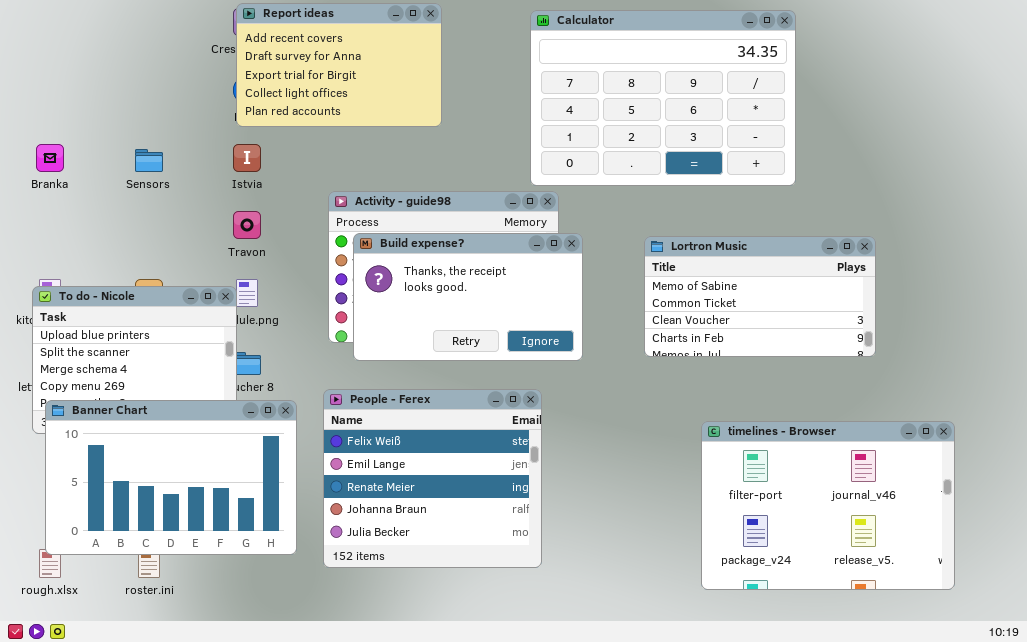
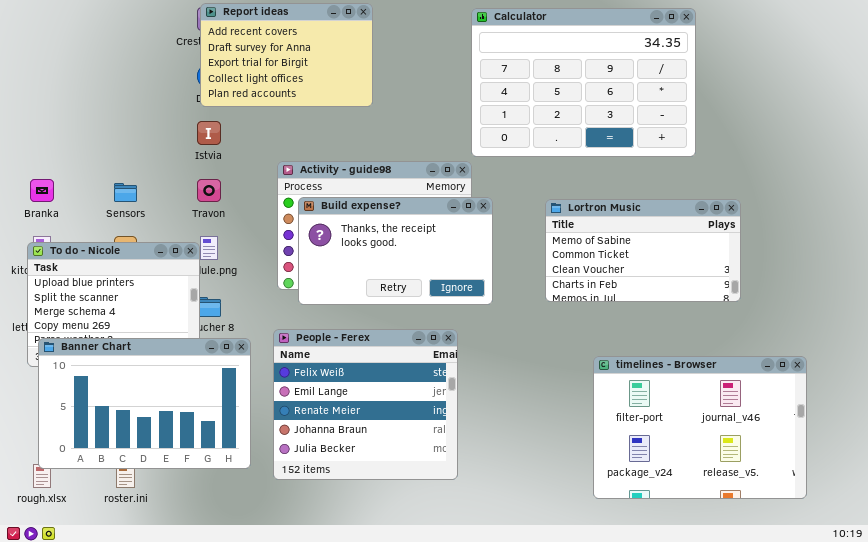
Calculator: [530,10,796,186] -> [471,8,696,157], moved
Branka: [36,144,64,172] -> [30,179,54,202], moved
Sensors: [135,149,163,172] -> [114,183,137,202], moved

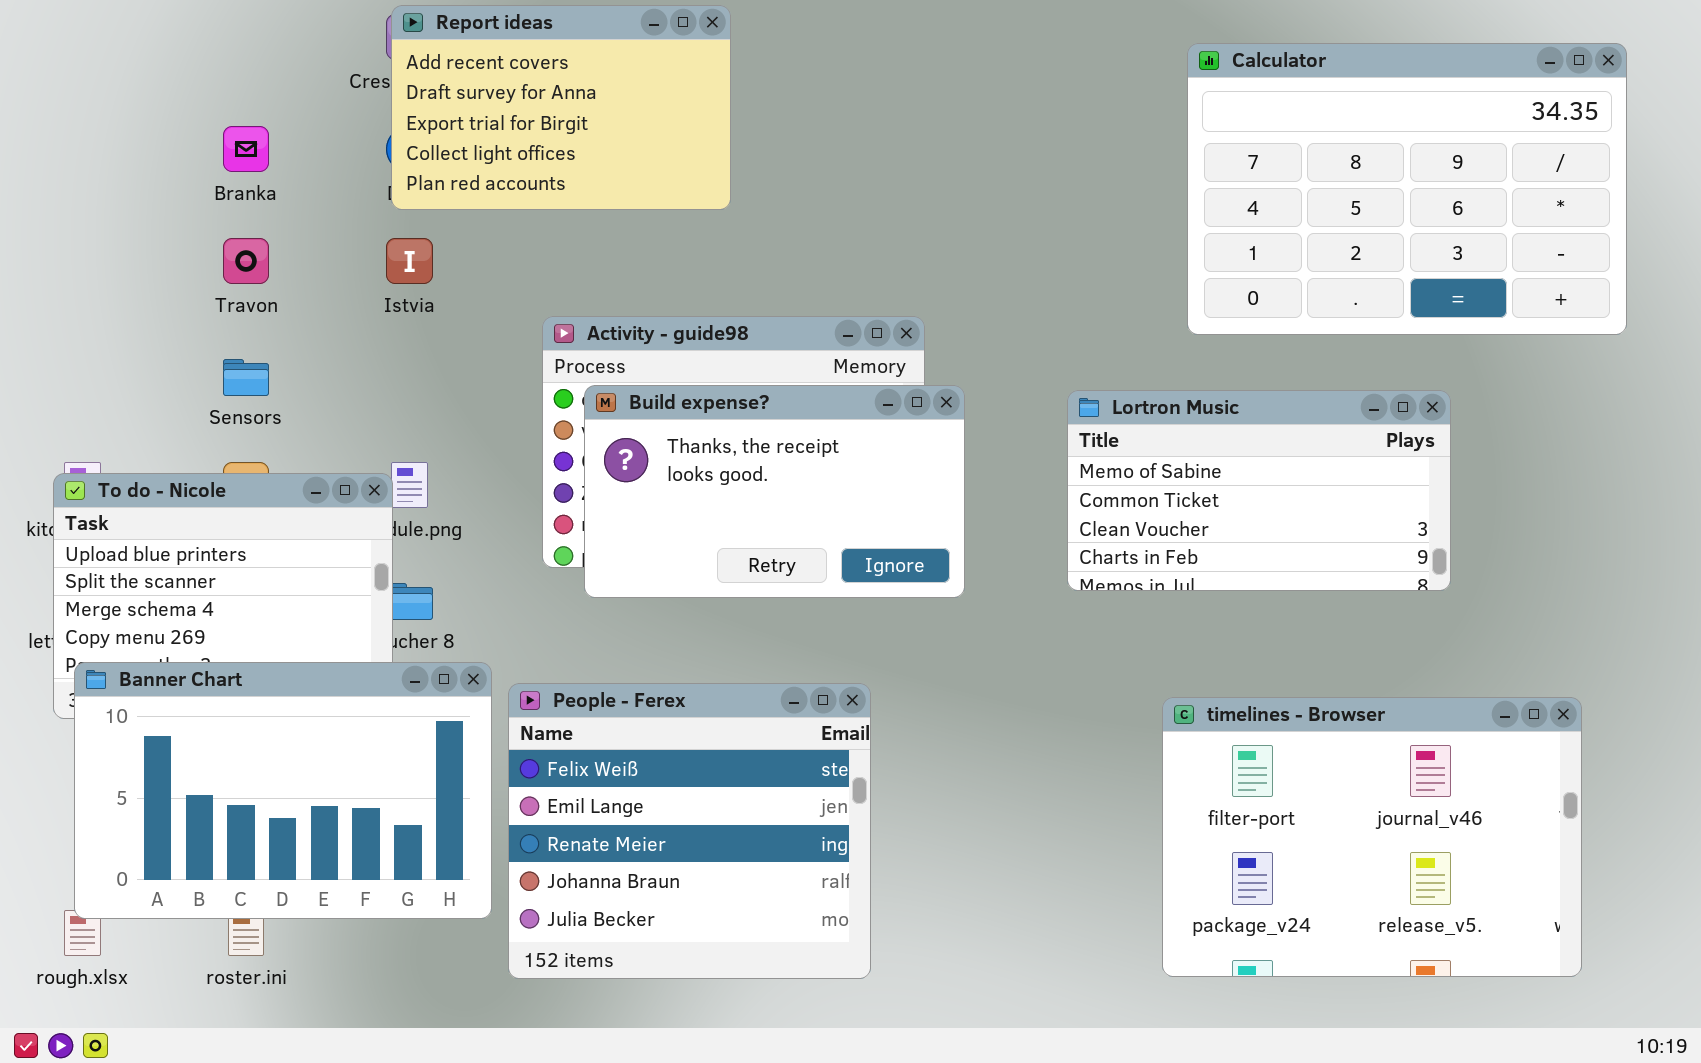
Calculator: [471,8,696,157] -> [1187,43,1627,335], moved
Branka: [30,179,54,202] -> [223,126,269,172], moved
Travon: [197,179,221,202] -> [223,238,269,284], moved
People - Ferex: [273,329,458,480] -> [508,683,871,979], moved

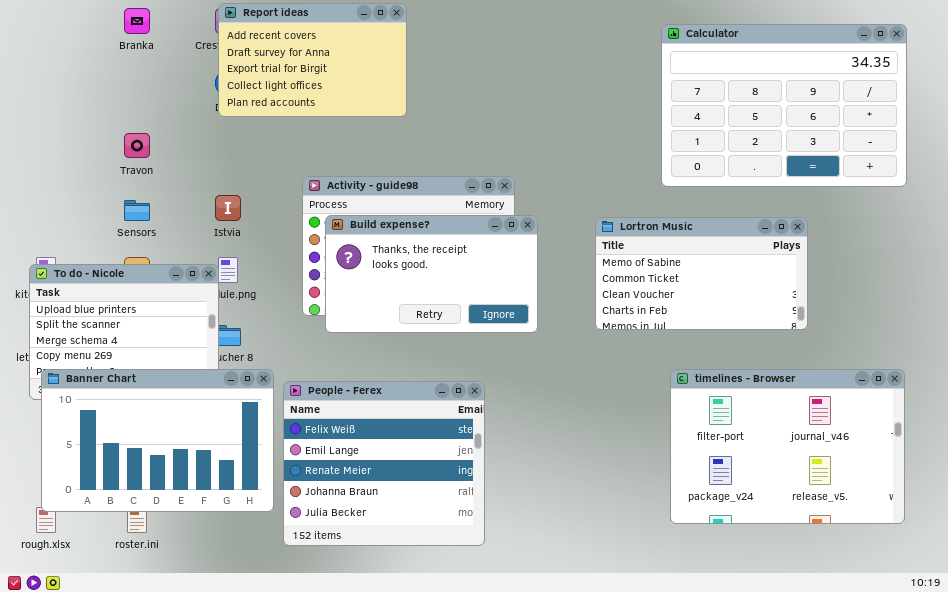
Branka: [223,126,269,172] -> [124,8,150,34], moved
Istvia: [386,238,433,284] -> [215,195,241,221], moved
timelines - Browser: [1162,697,1582,977] -> [670,369,905,524], moved

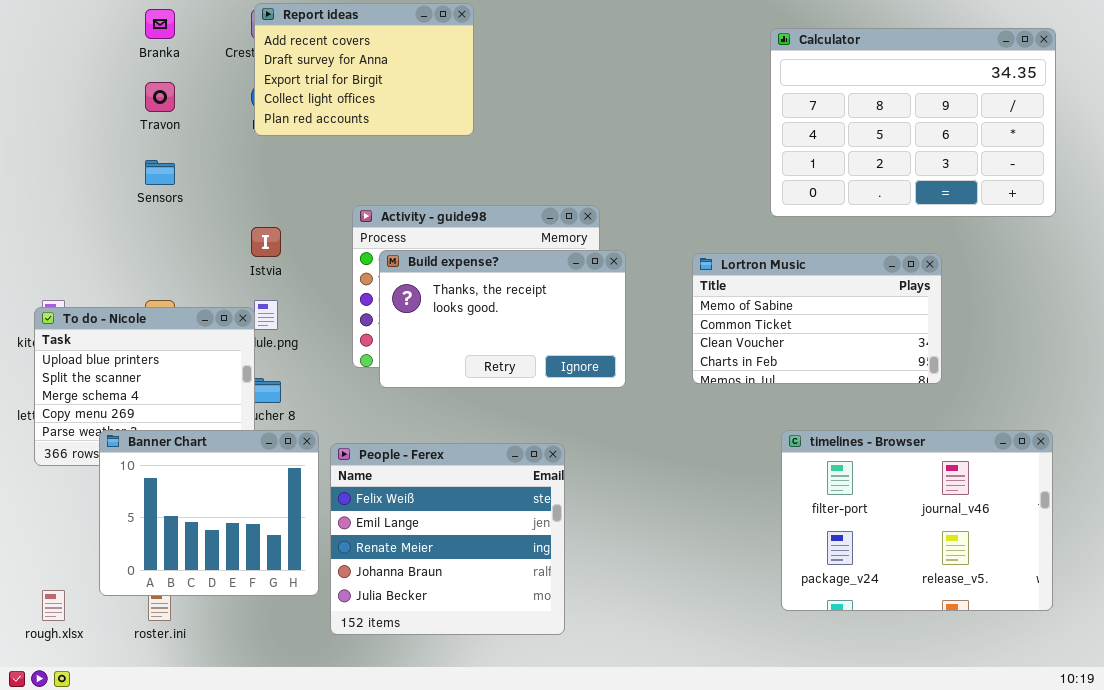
Travon: [124,133,150,158] -> [145,82,175,112], moved
Sensors: [124,200,150,221] -> [145,160,175,185], moved
Banner Chart: [41,369,274,512] -> [99,430,319,596], resized

